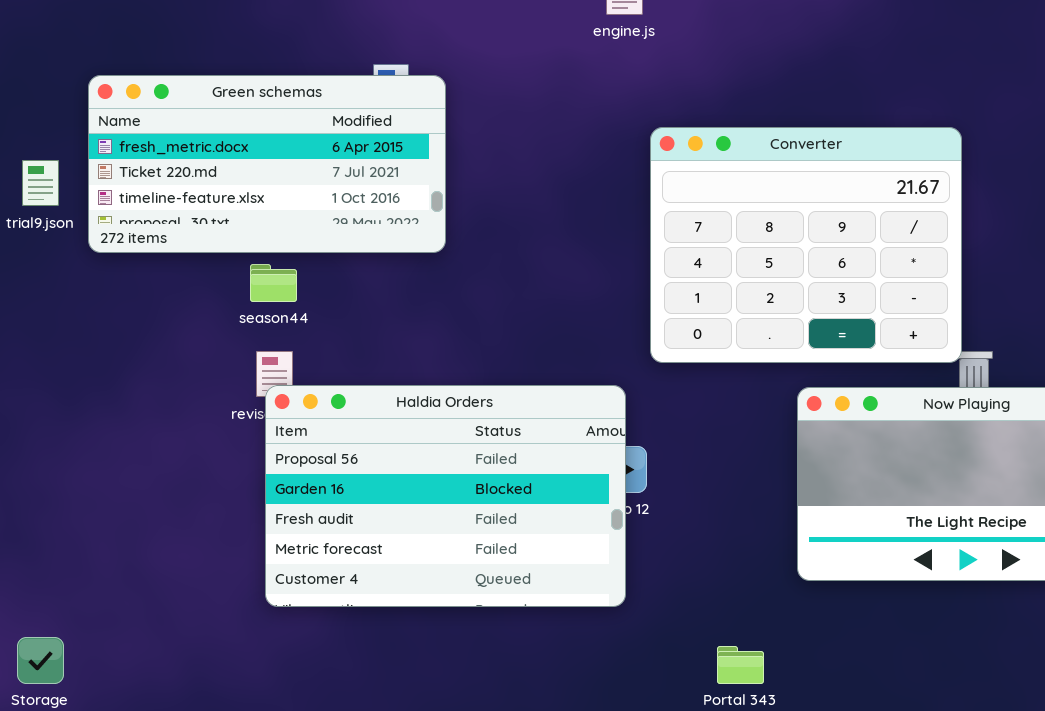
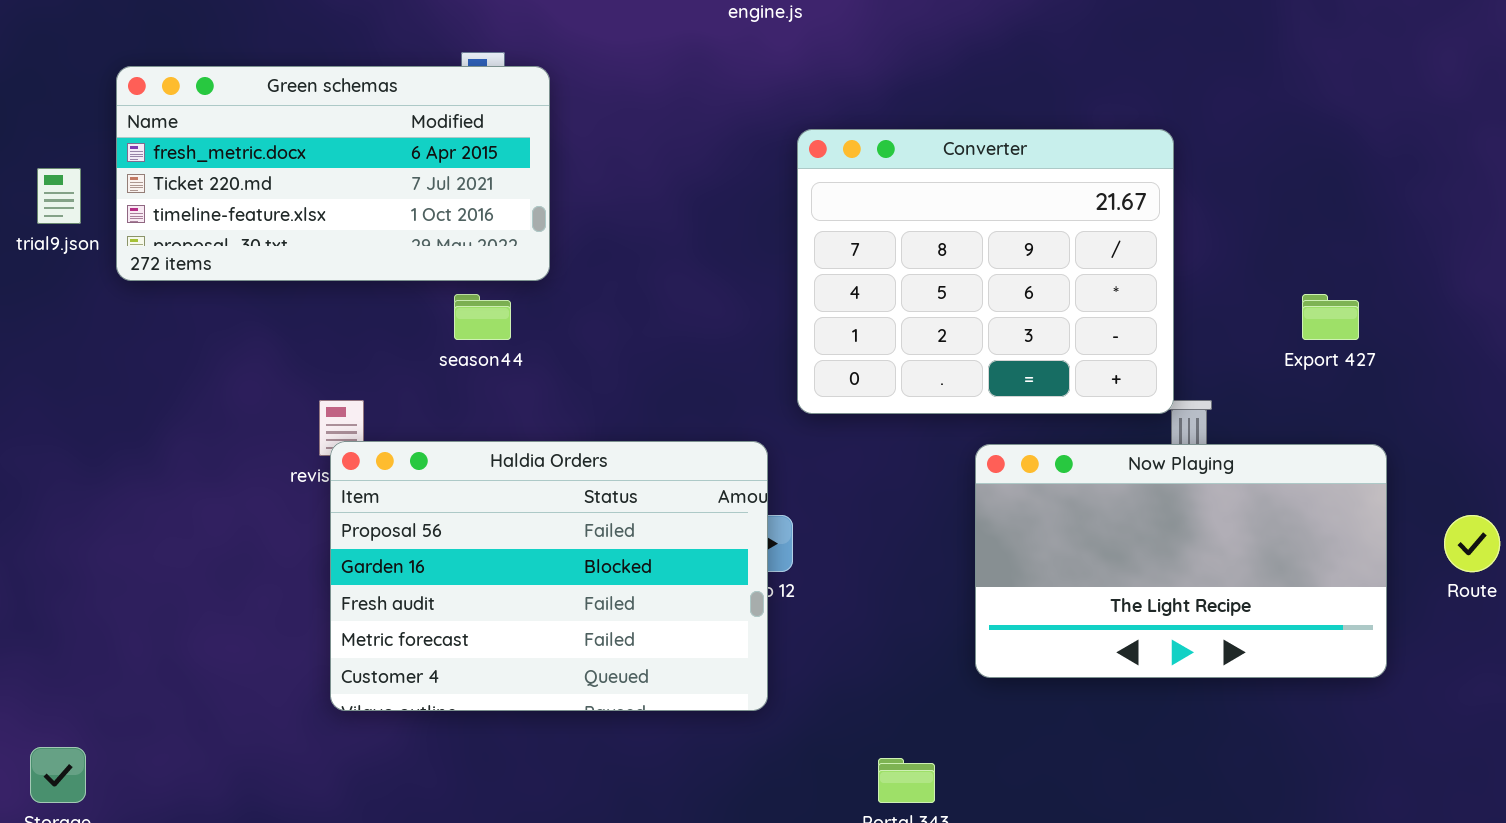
season44: [250,264,297,302] -> [454,294,511,340], moved

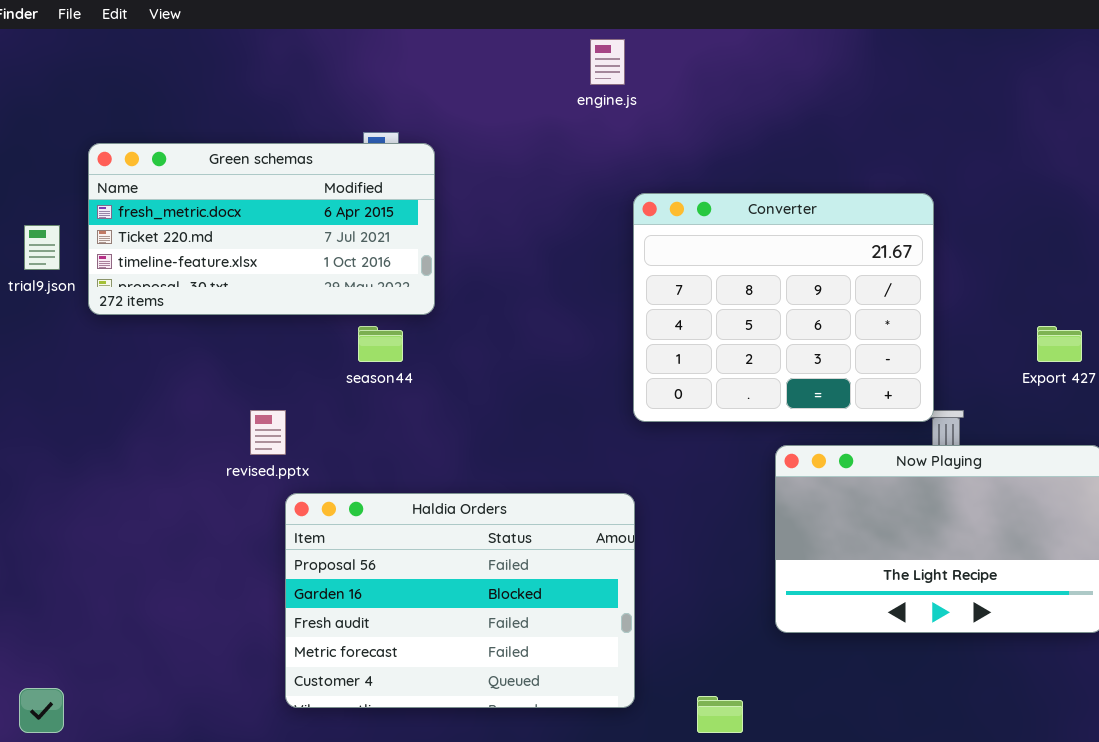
Haldia Orders: [330,441,768,711] -> [285,493,635,708], moved

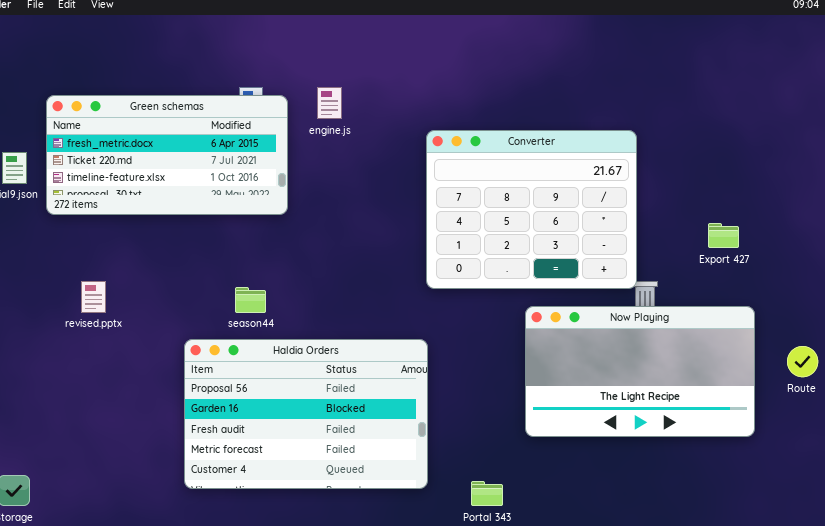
engine.js: [590,39,625,85] -> [317,87,342,119], moved
season44: [358,326,403,362] -> [235,287,266,313], moved
revised.pptx: [250,410,286,455] -> [81,281,106,313], moved

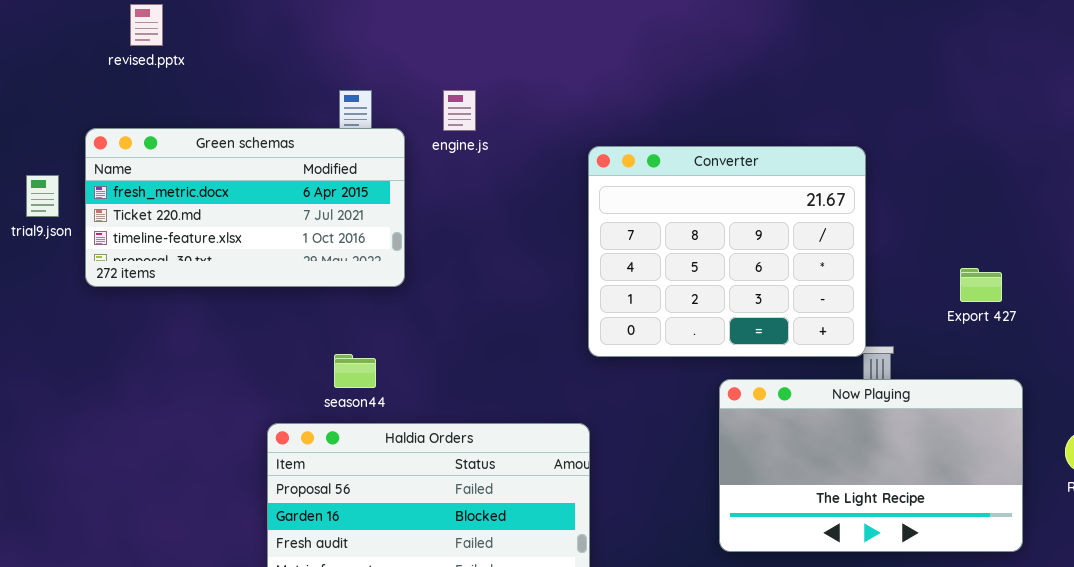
Green schemas: [46,95,288,215] -> [85,128,405,287], moved
revised.pptx: [81,281,106,313] -> [130,4,163,46], moved

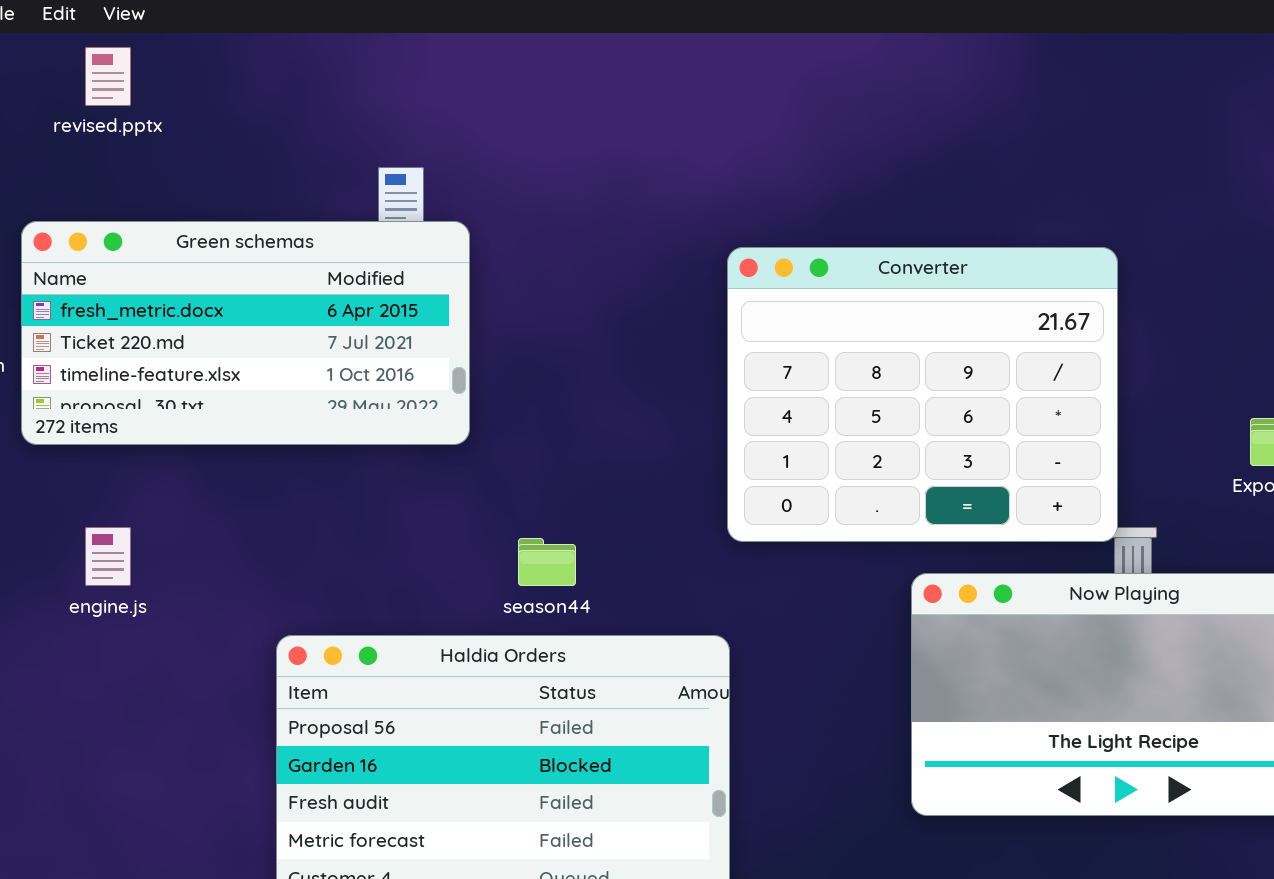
engine.js: [443,90,476,131] -> [85,527,131,586], moved
season44: [334,354,376,388] -> [518,538,576,586], moved

